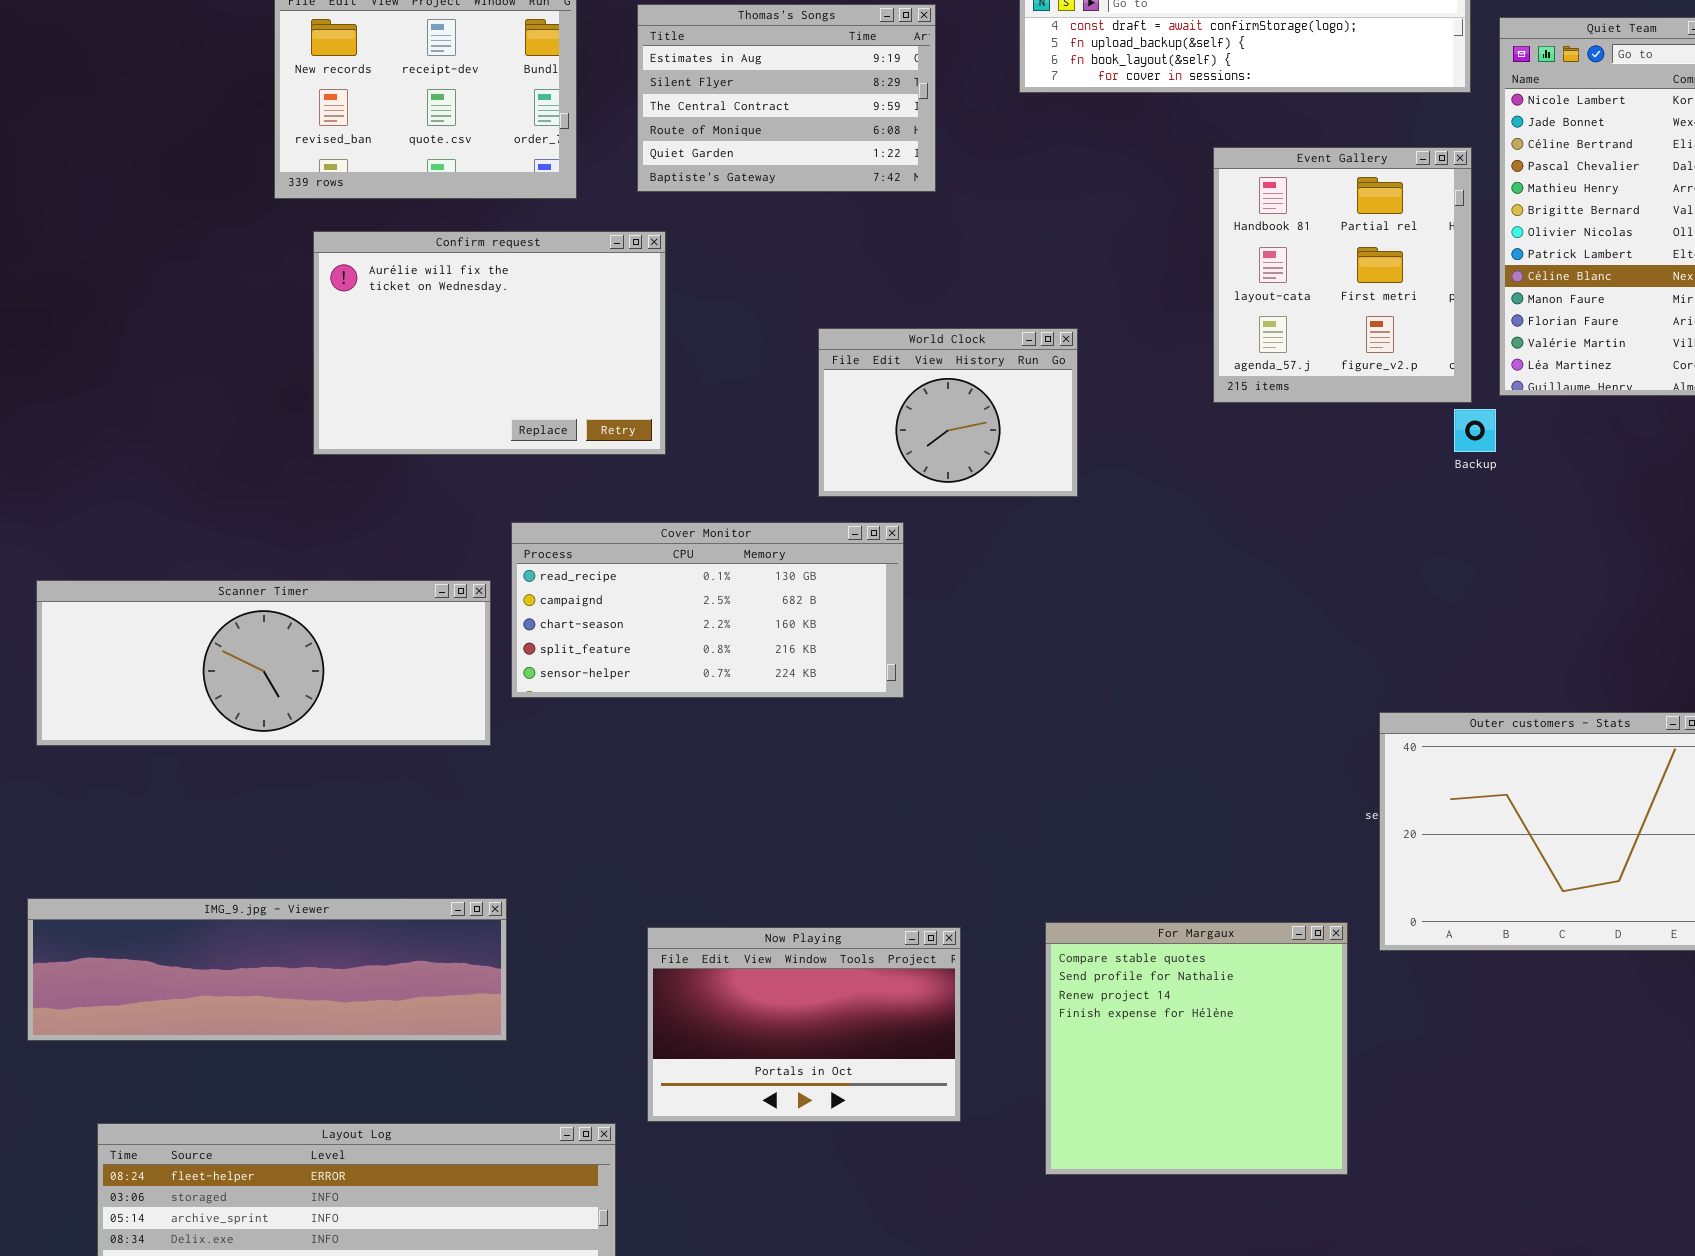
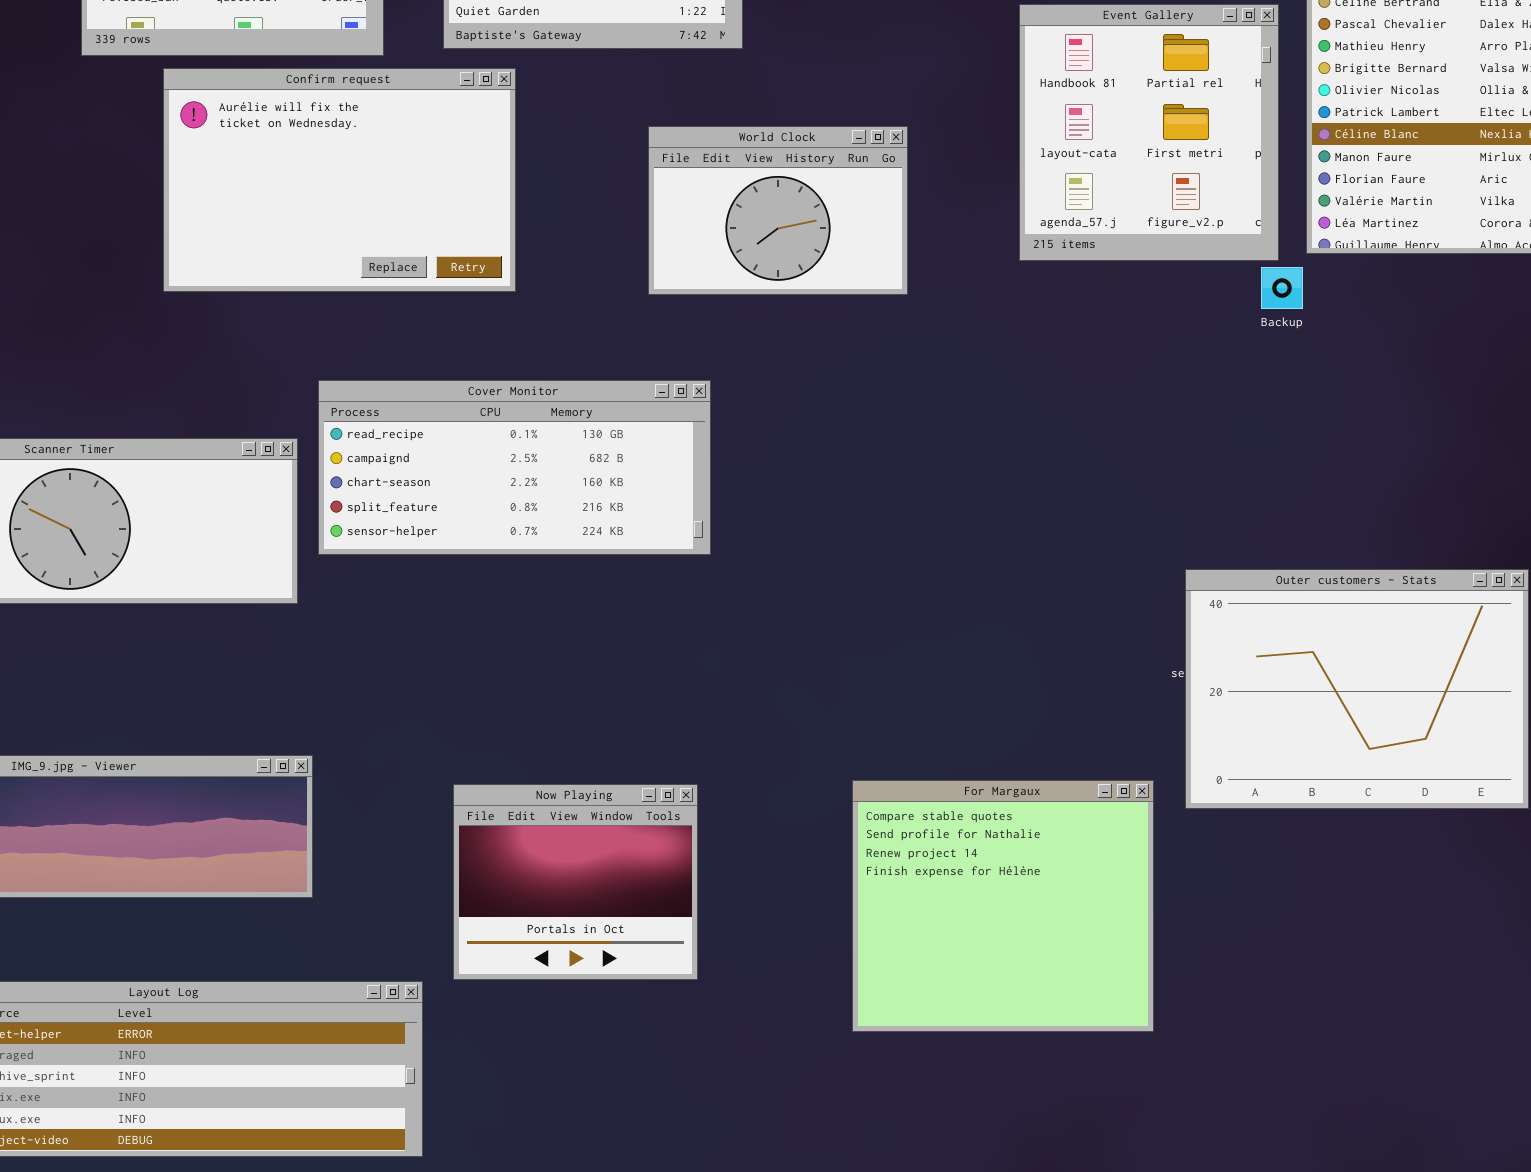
Confirm request: [313,231,666,455] -> [163,68,516,292], moved
World Clock: [818,328,1078,497] -> [648,126,908,295], moved
Now Playing: [647,927,961,1122] -> [453,784,698,980], resized

